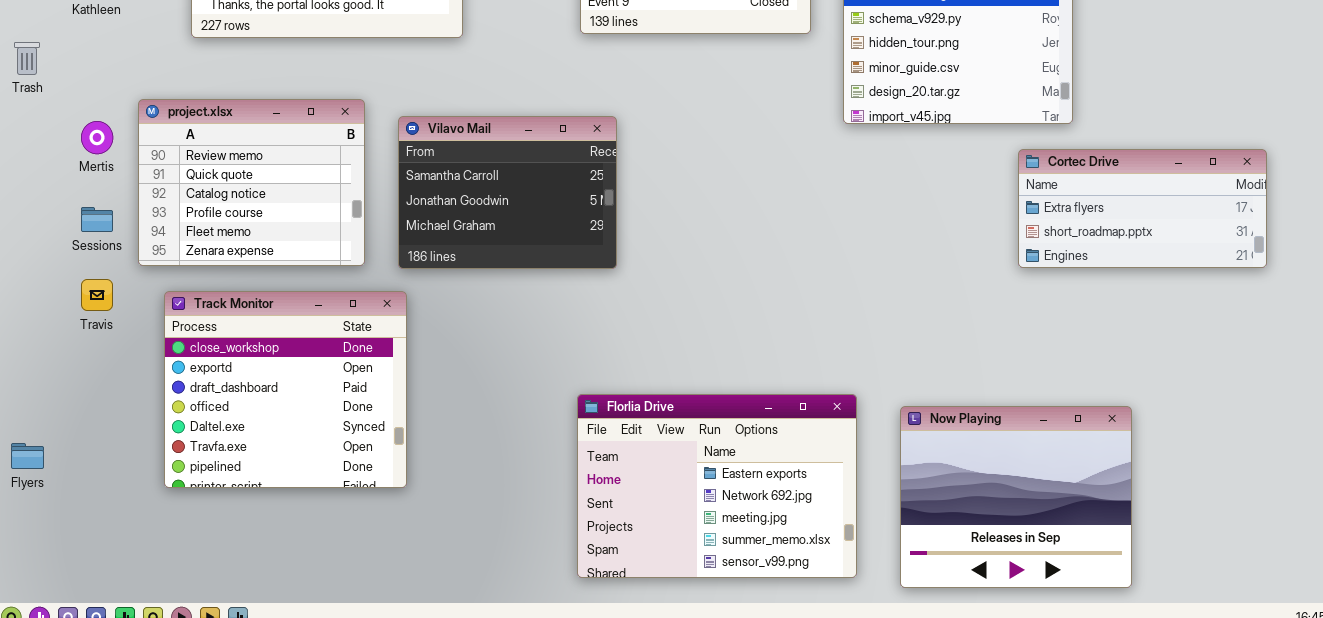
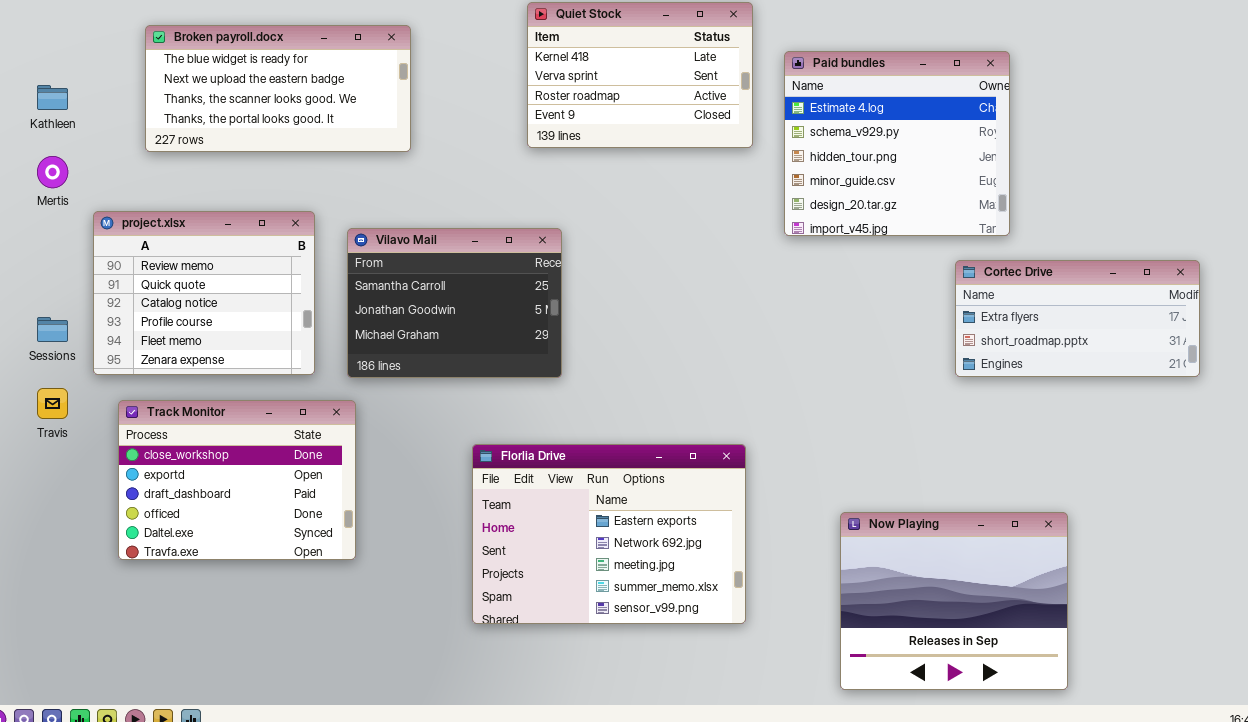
Mertis: [81,121,113,154] -> [37,156,68,188], moved
Track Monitor: [164,291,407,488] -> [118,400,356,560], resized
Florlia Drive: [577,394,857,578] -> [472,444,746,624], moved

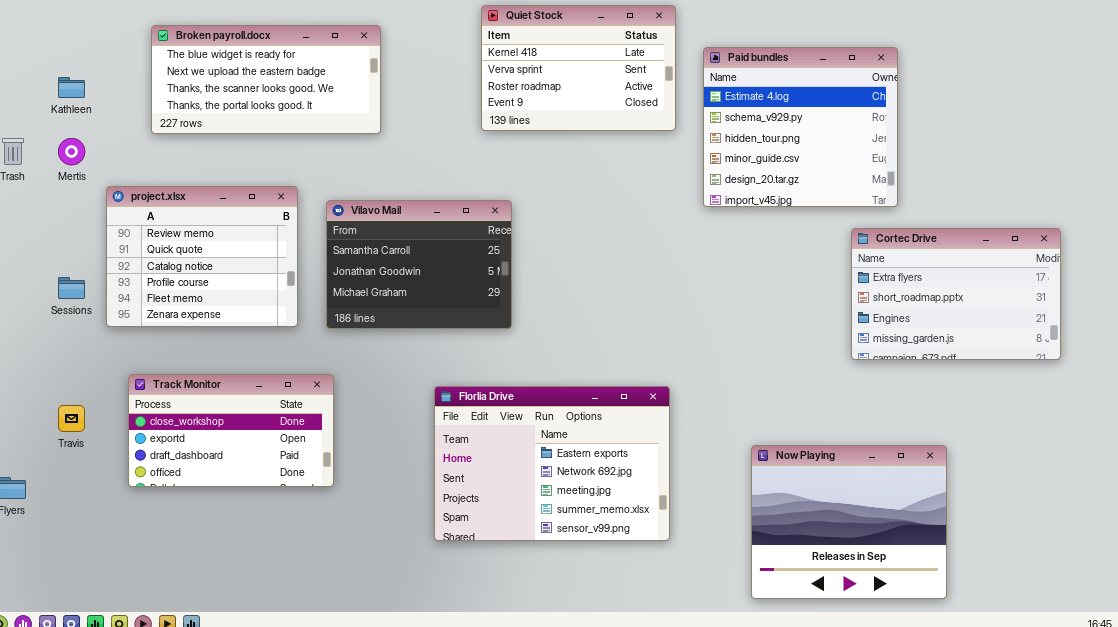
Cortec Drive: [955,260,1200,377] -> [851,228,1061,360], resized
Travis: [37,388,68,419] -> [58,405,85,432], moved
Track Monitor: [118,400,356,560] -> [128,374,334,487], resized

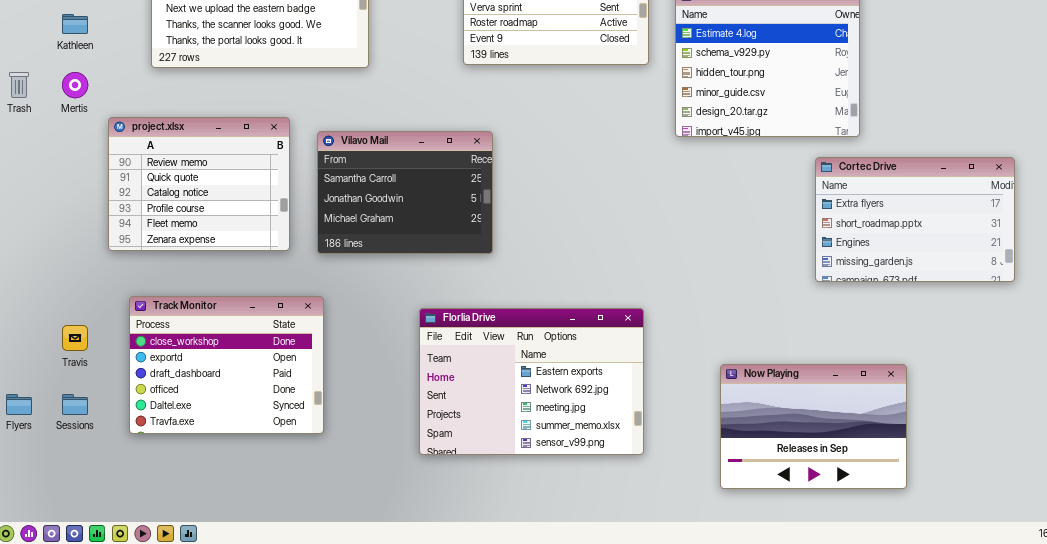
Sessions: [58,277,85,299] -> [62,394,88,415], moved
Track Monitor: [128,374,334,487] -> [129,296,324,434], resized
Now Playing: [751,445,947,599] -> [720,364,907,489], resized

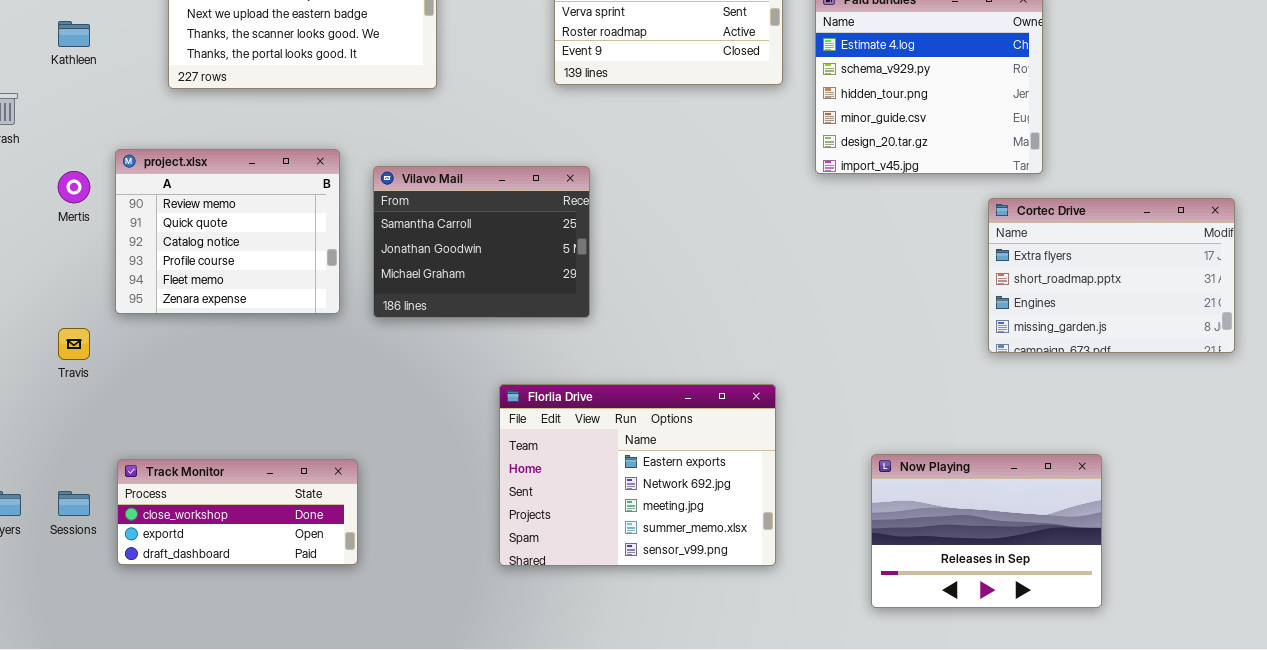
Mertis: [62,72,88,98] -> [58,171,90,203], moved
Track Monitor: [129,296,324,434] -> [117,459,358,565], moved, resized
Travis: [62,325,88,351] -> [58,328,90,360], moved

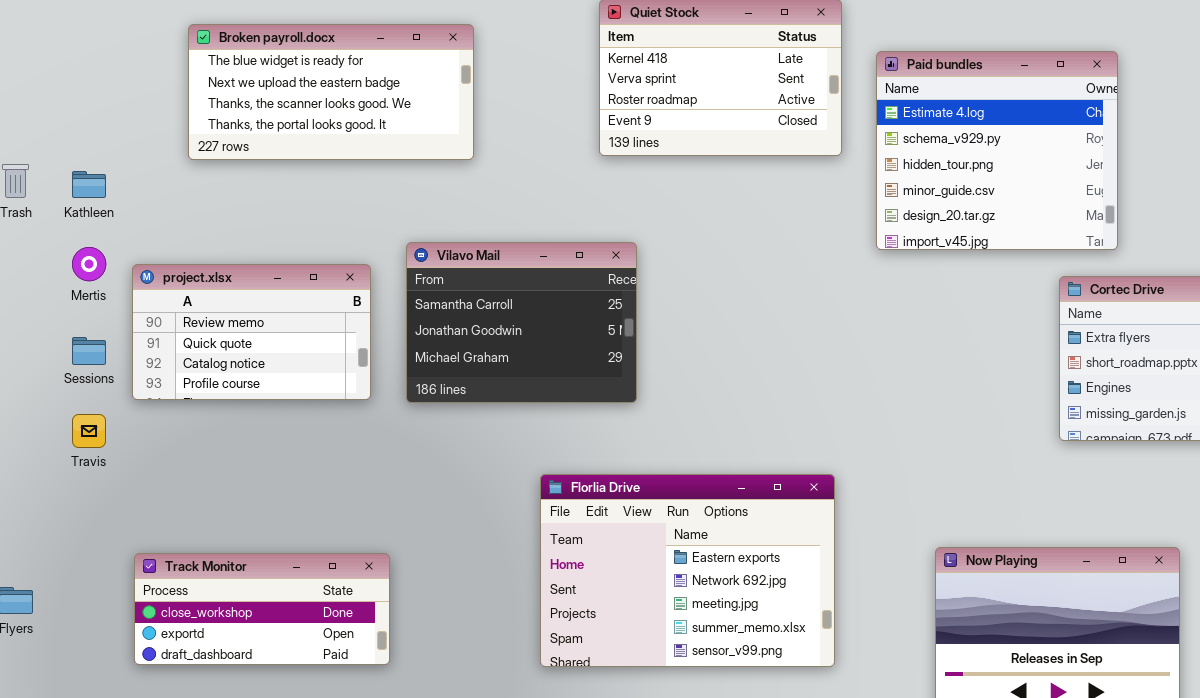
Kathleen: [58,21,90,47] -> [72,171,106,198], moved
project.xlsx: [115,149,340,314] -> [132,264,371,400], resized
Sessions: [58,491,90,516] -> [72,337,106,365], moved

